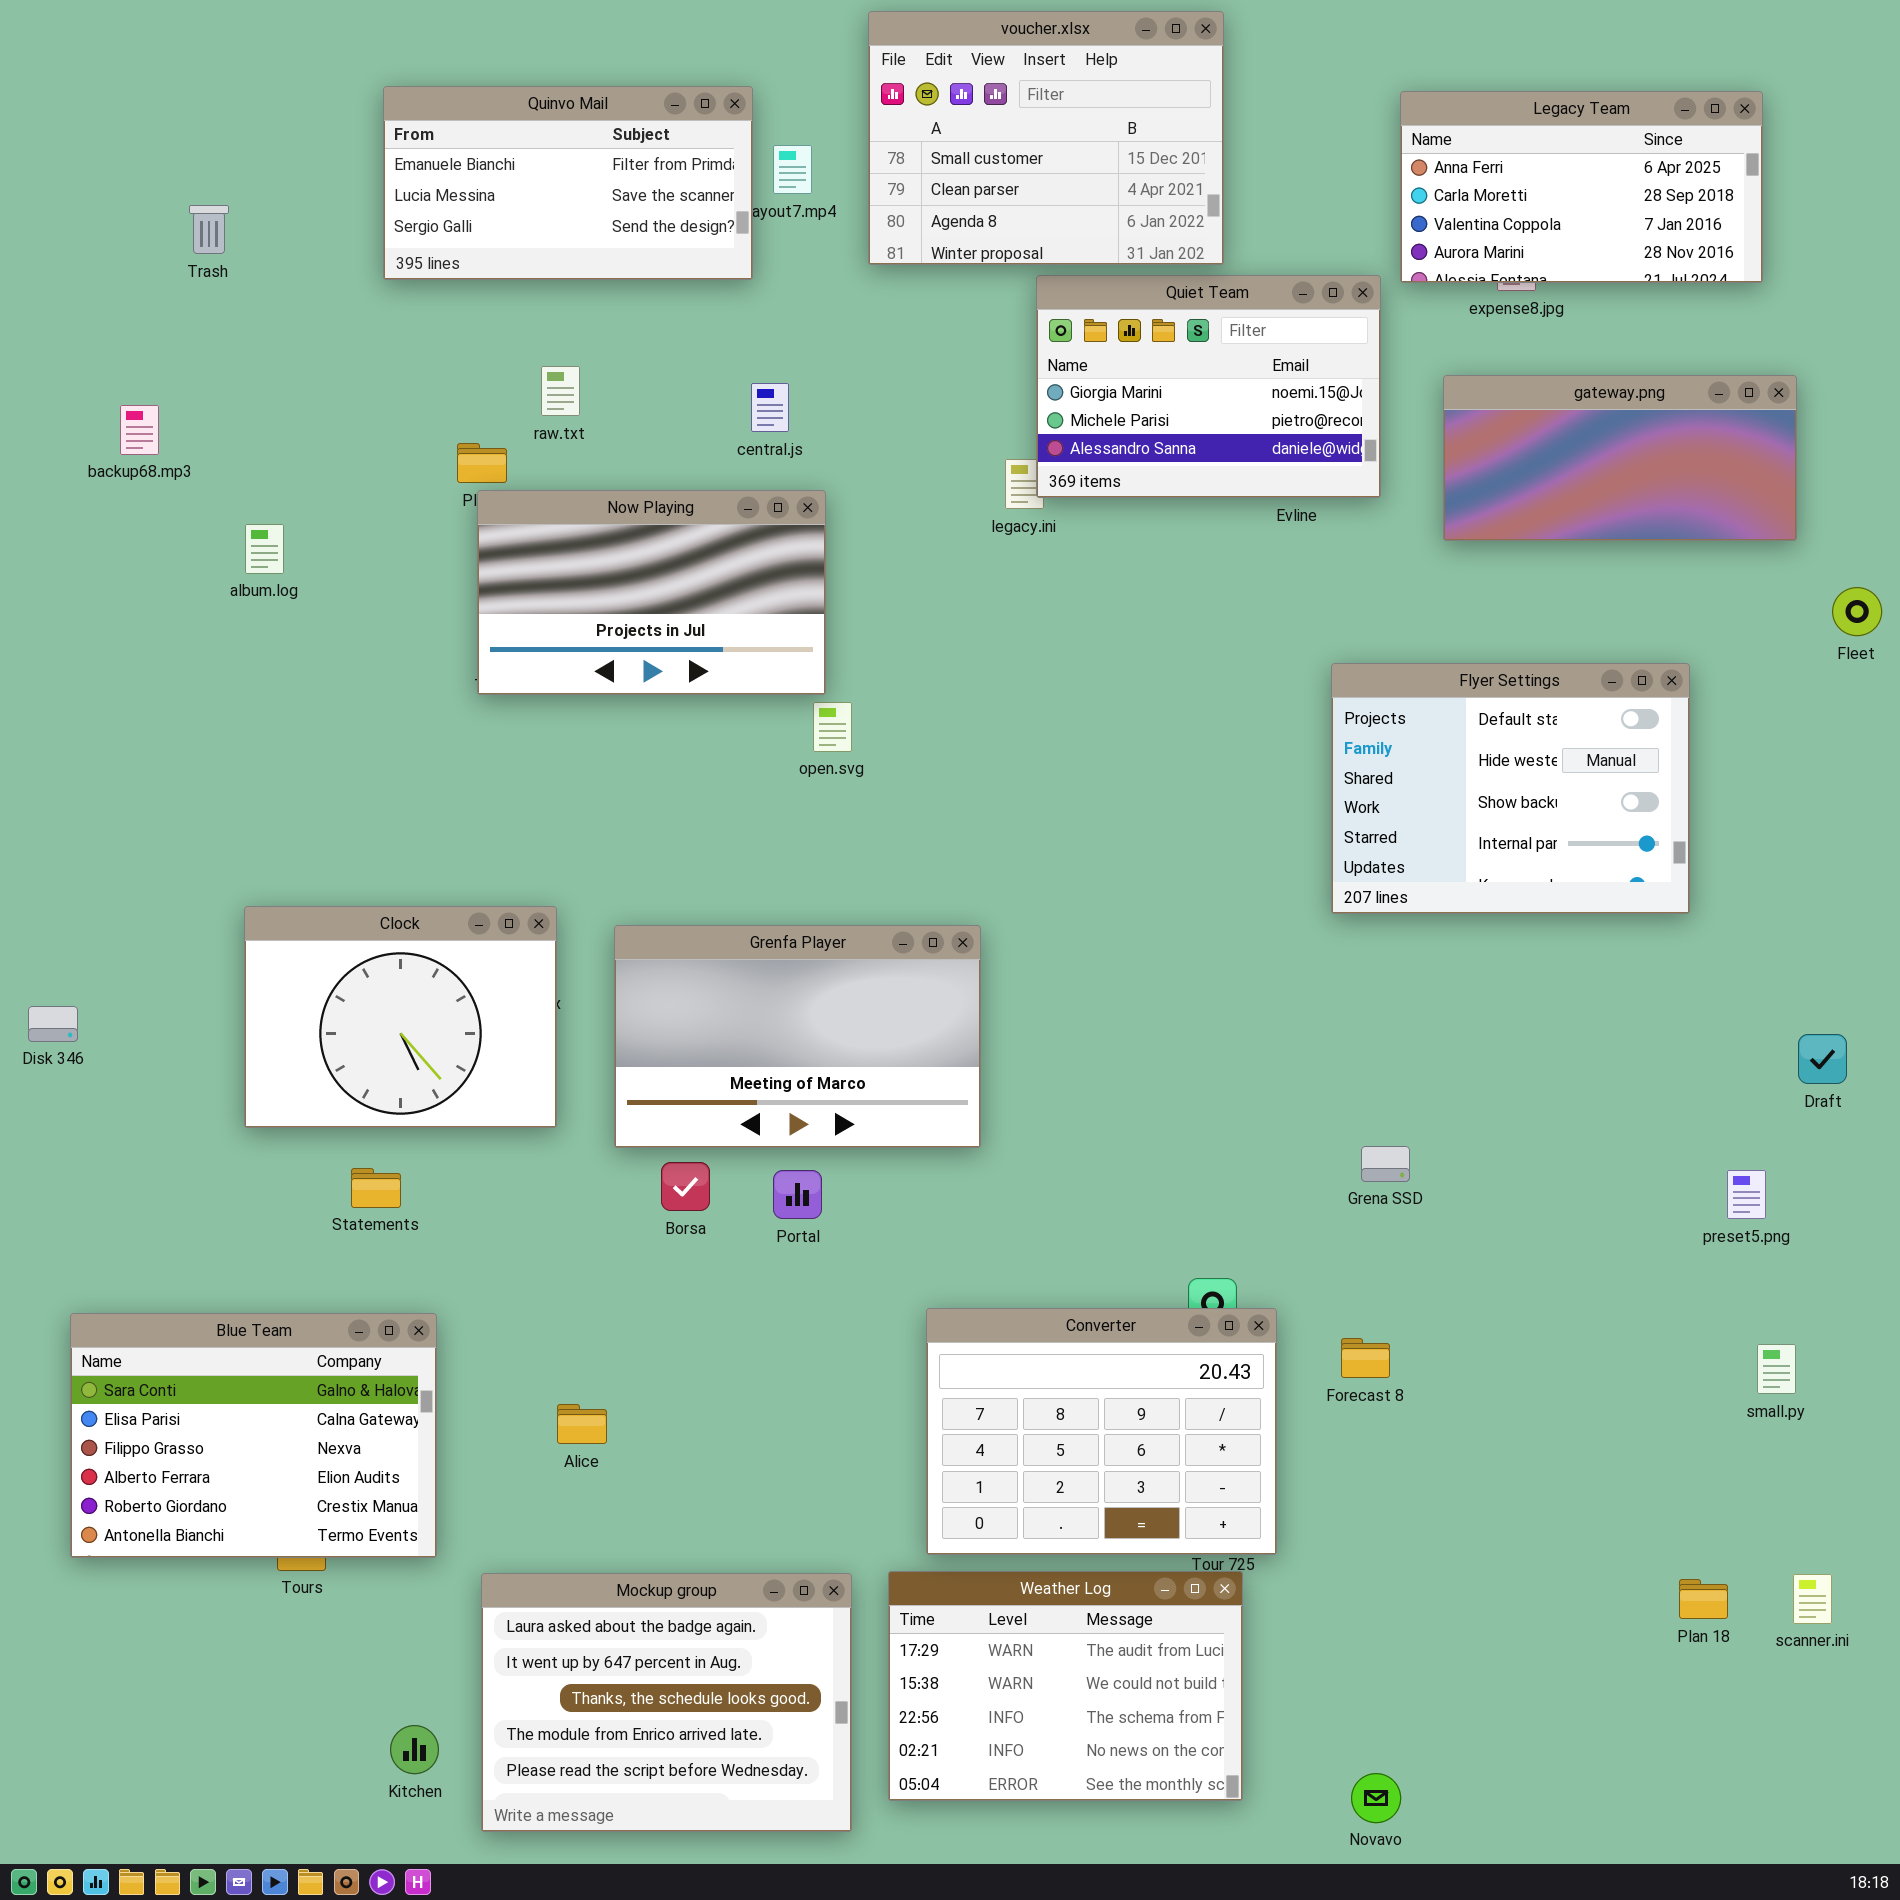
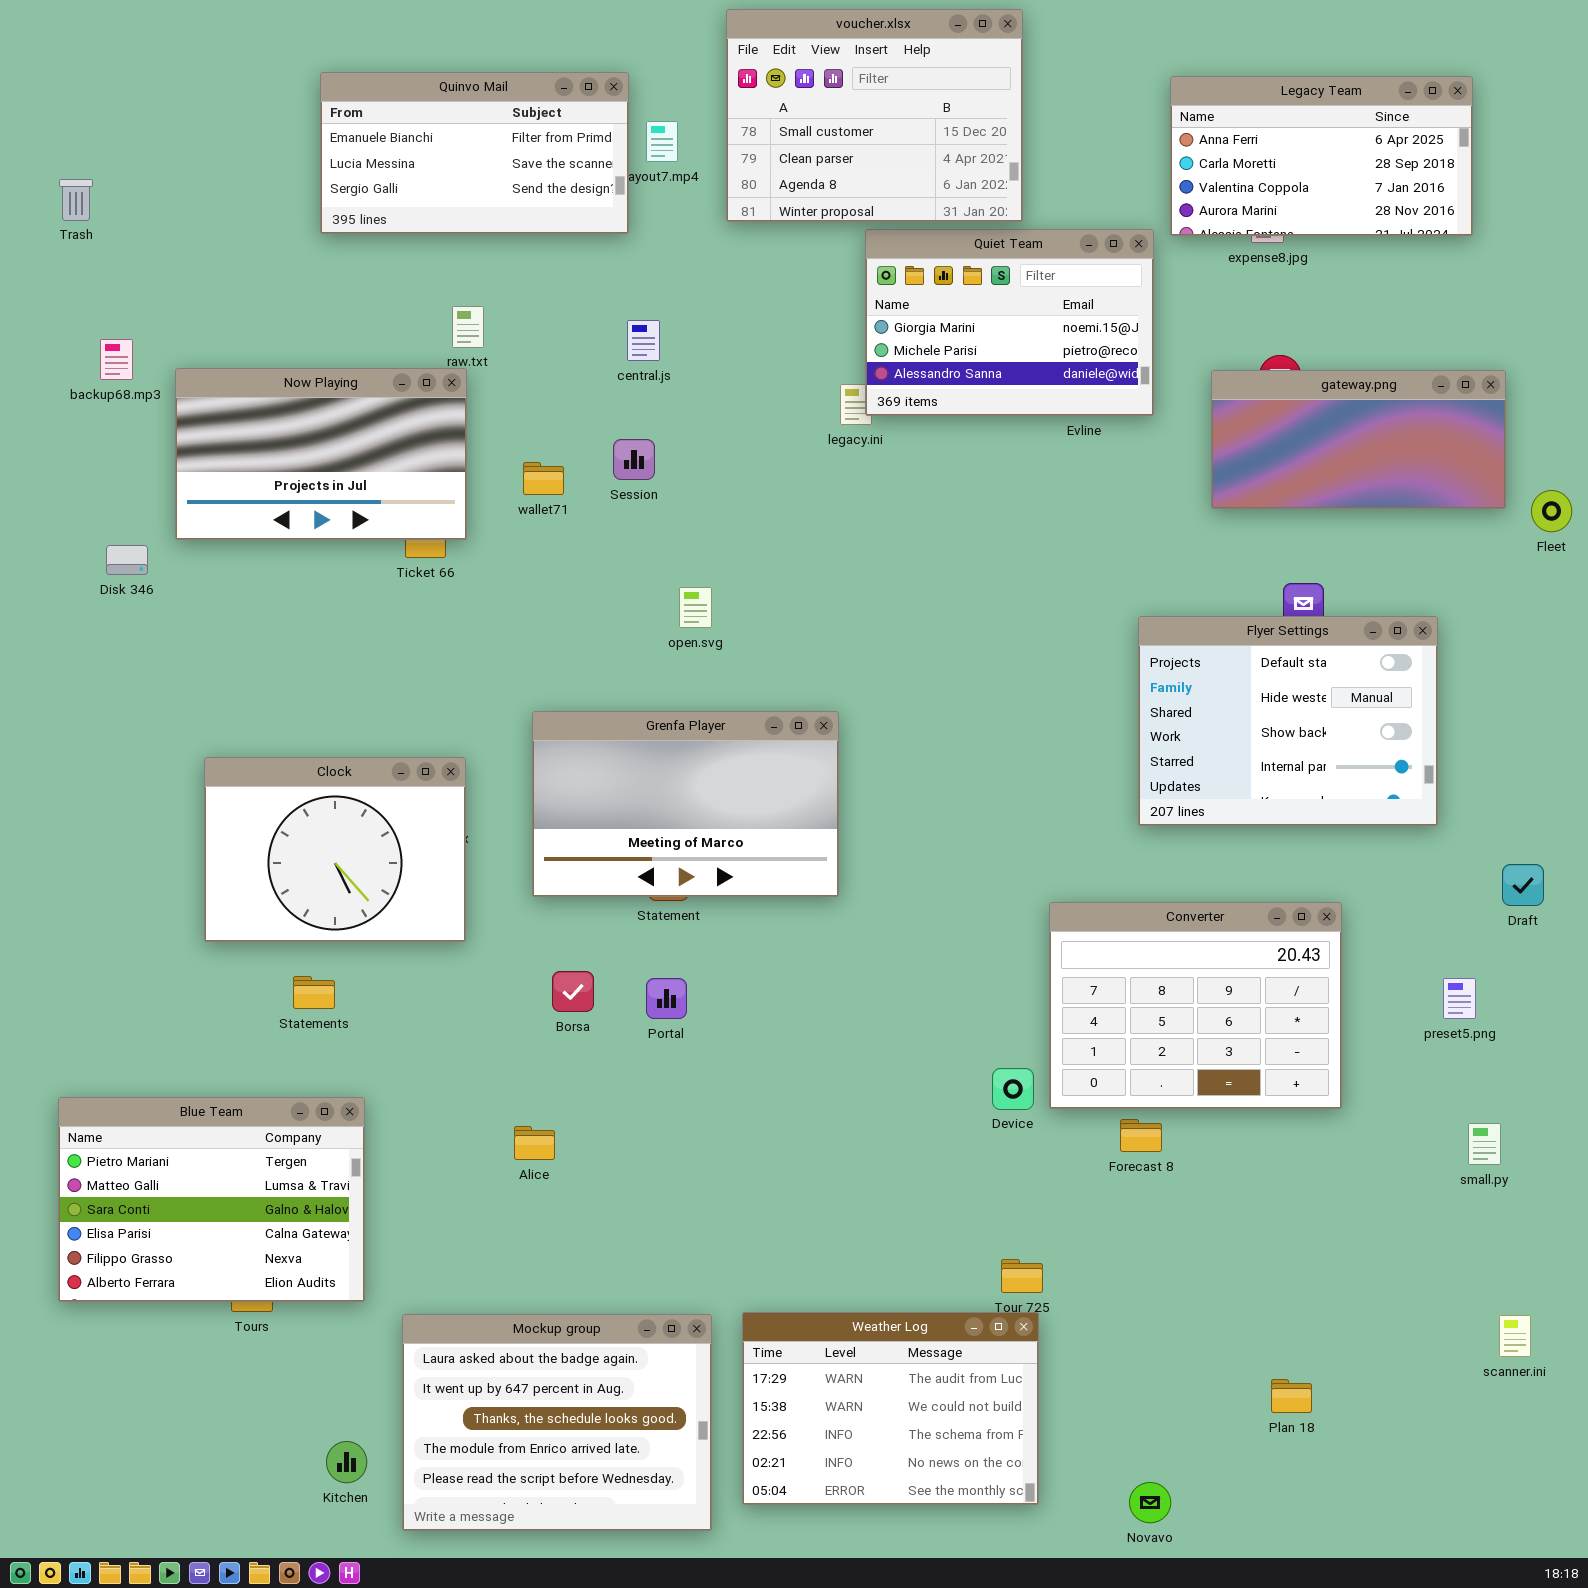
Trash: [189,205,229,254] -> [59,179,93,221], moved
gateway.png: [1443,375,1797,541] -> [1211,370,1506,509], moved
Now Playing: [477,490,826,695] -> [175,368,467,540], moved
Flyer Settings: [1331,663,1690,914] -> [1138,616,1438,826], moved
Grenfa Player: [614,925,981,1148] -> [532,711,839,897], moved
Disk 346: [28,1006,78,1042] -> [106,545,148,575], moved
Converter: [926,1308,1277,1555] -> [1049,902,1342,1109], moved
Blue Team: [70,1313,437,1558] -> [58,1097,365,1302], scrolled up 2 rows
Alice: [557,1404,607,1444] -> [514,1126,555,1160], moved
Plan 18: [1679,1579,1728,1619] -> [1271,1379,1312,1413], moved

